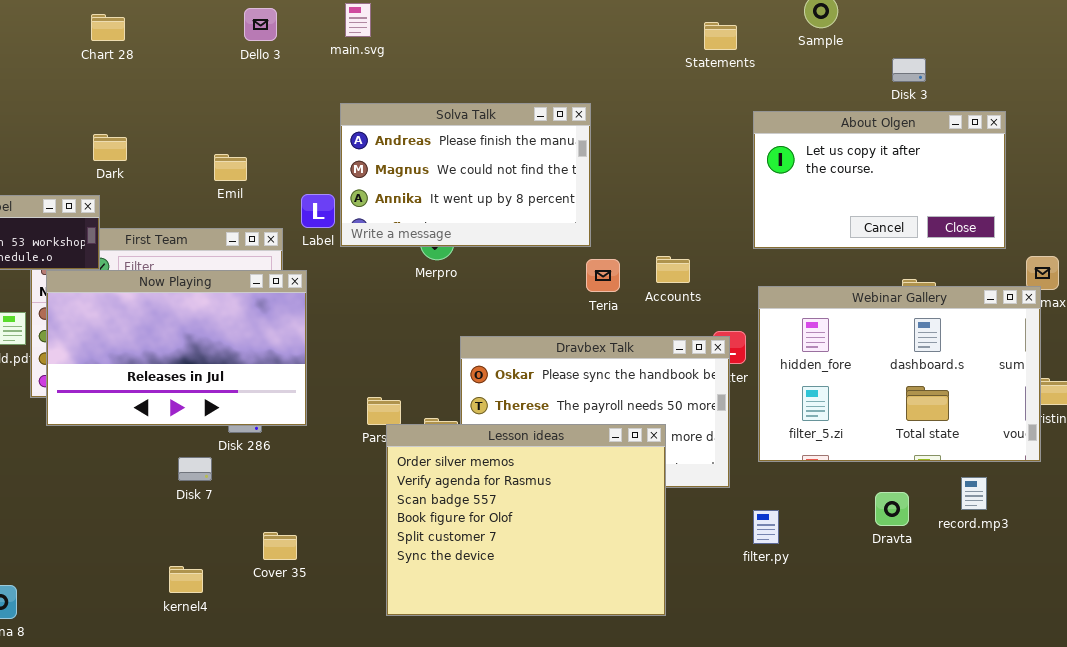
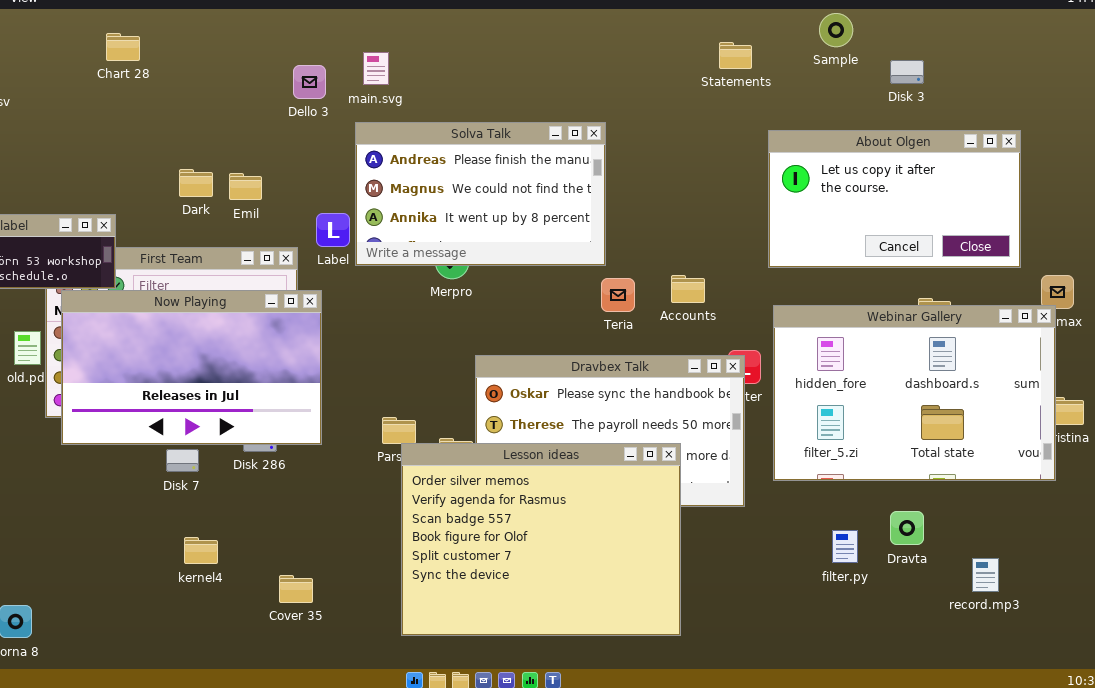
main.svg: [345,3,371,37] -> [363,52,389,85], moved
Dello 3: [244,8,277,41] -> [293,65,326,99], moved
Disk 3: [892,58,926,82] -> [890,60,924,84], moved
Dark: [93,134,127,161] -> [179,169,213,197], moved
Disk 7: [178,457,212,481] -> [166,449,199,472], moved
record.mp3: [961,477,987,510] -> [972,558,999,592], moved
filter.py: [753,510,779,544] -> [832,530,858,563], moved
Cover 35: [263,532,297,560] -> [279,575,313,603], moved
kernel4: [169,566,203,593] -> [184,537,218,564], moved

